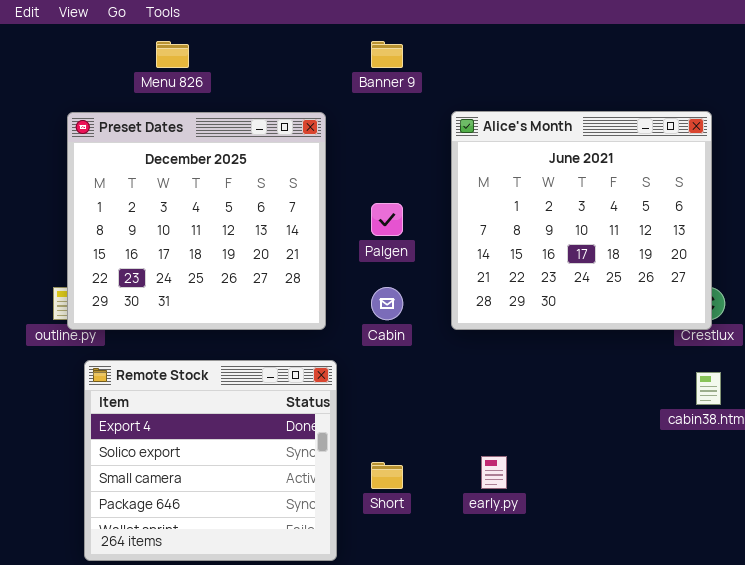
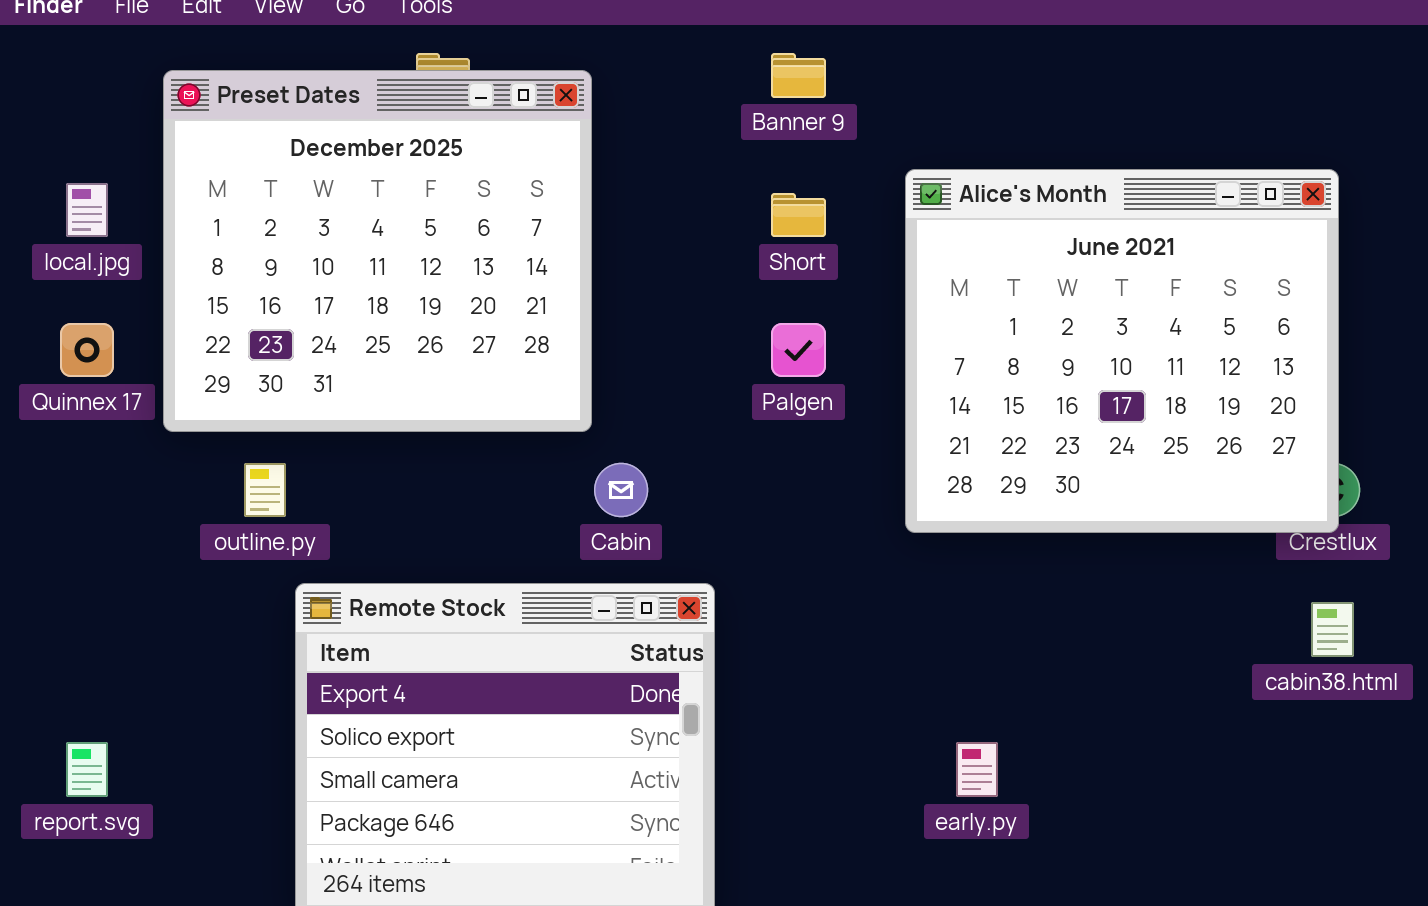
Preset Dates: [67,112,326,330] -> [163,70,592,432], moved
Cabin: [371,287,403,320] -> [594,463,648,517], moved
Short: [371,462,403,489] -> [771,193,826,237], moved

